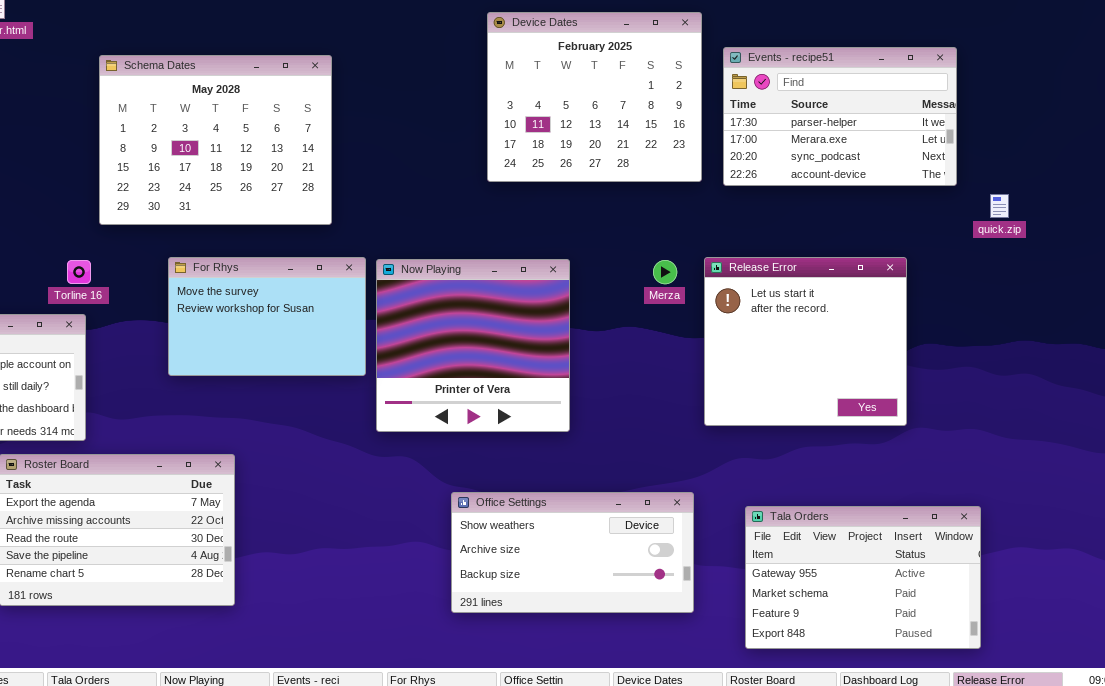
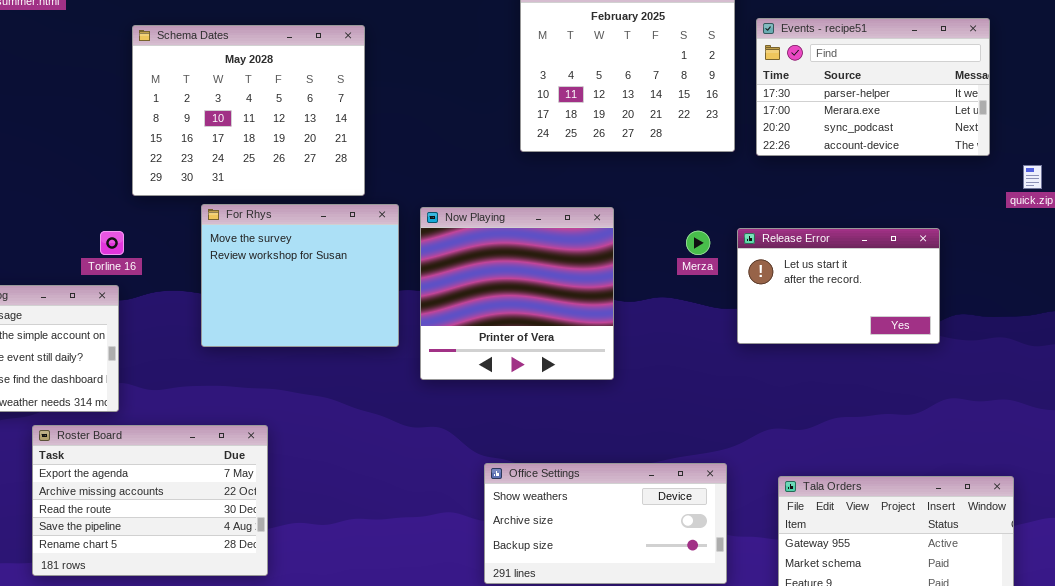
For Rhys: [168,257,366,376] -> [201,204,399,347], resized
Release Error: [704,257,907,426] -> [737,228,940,344], resized
Now Playing: [376,259,570,432] -> [420,207,614,380], moved

